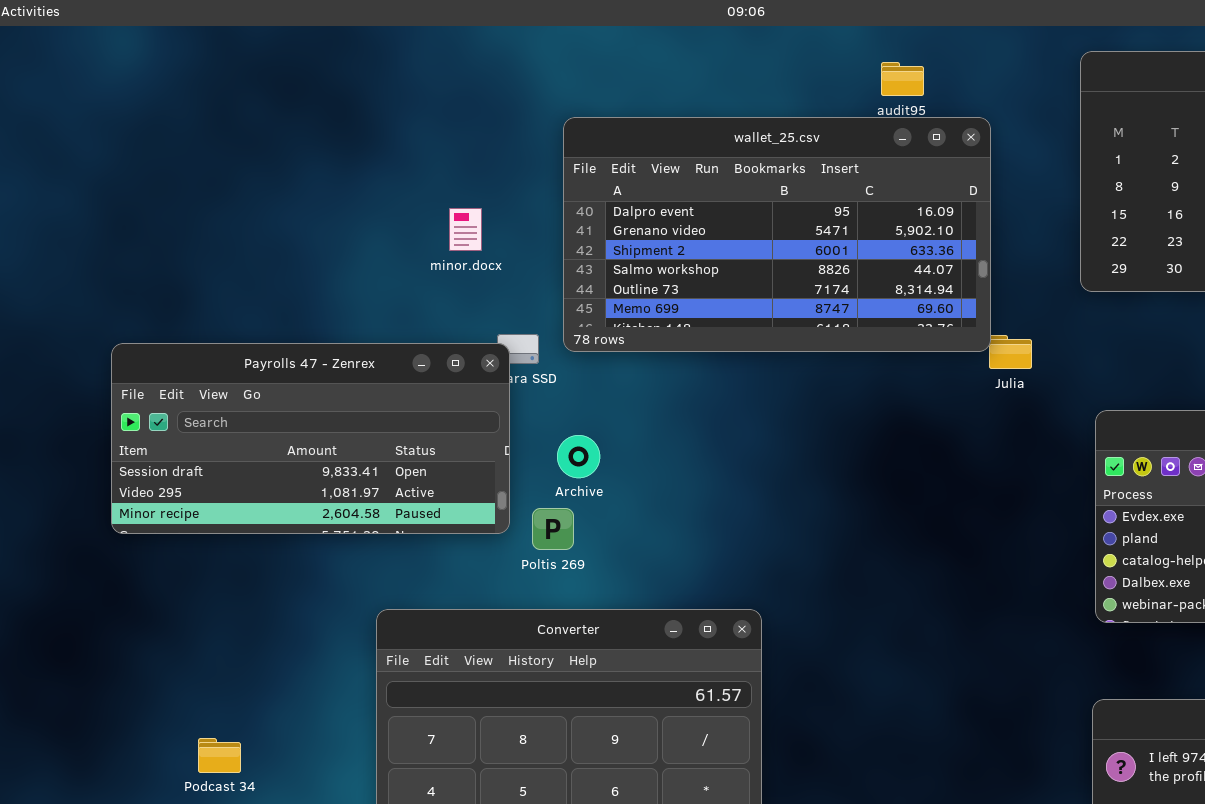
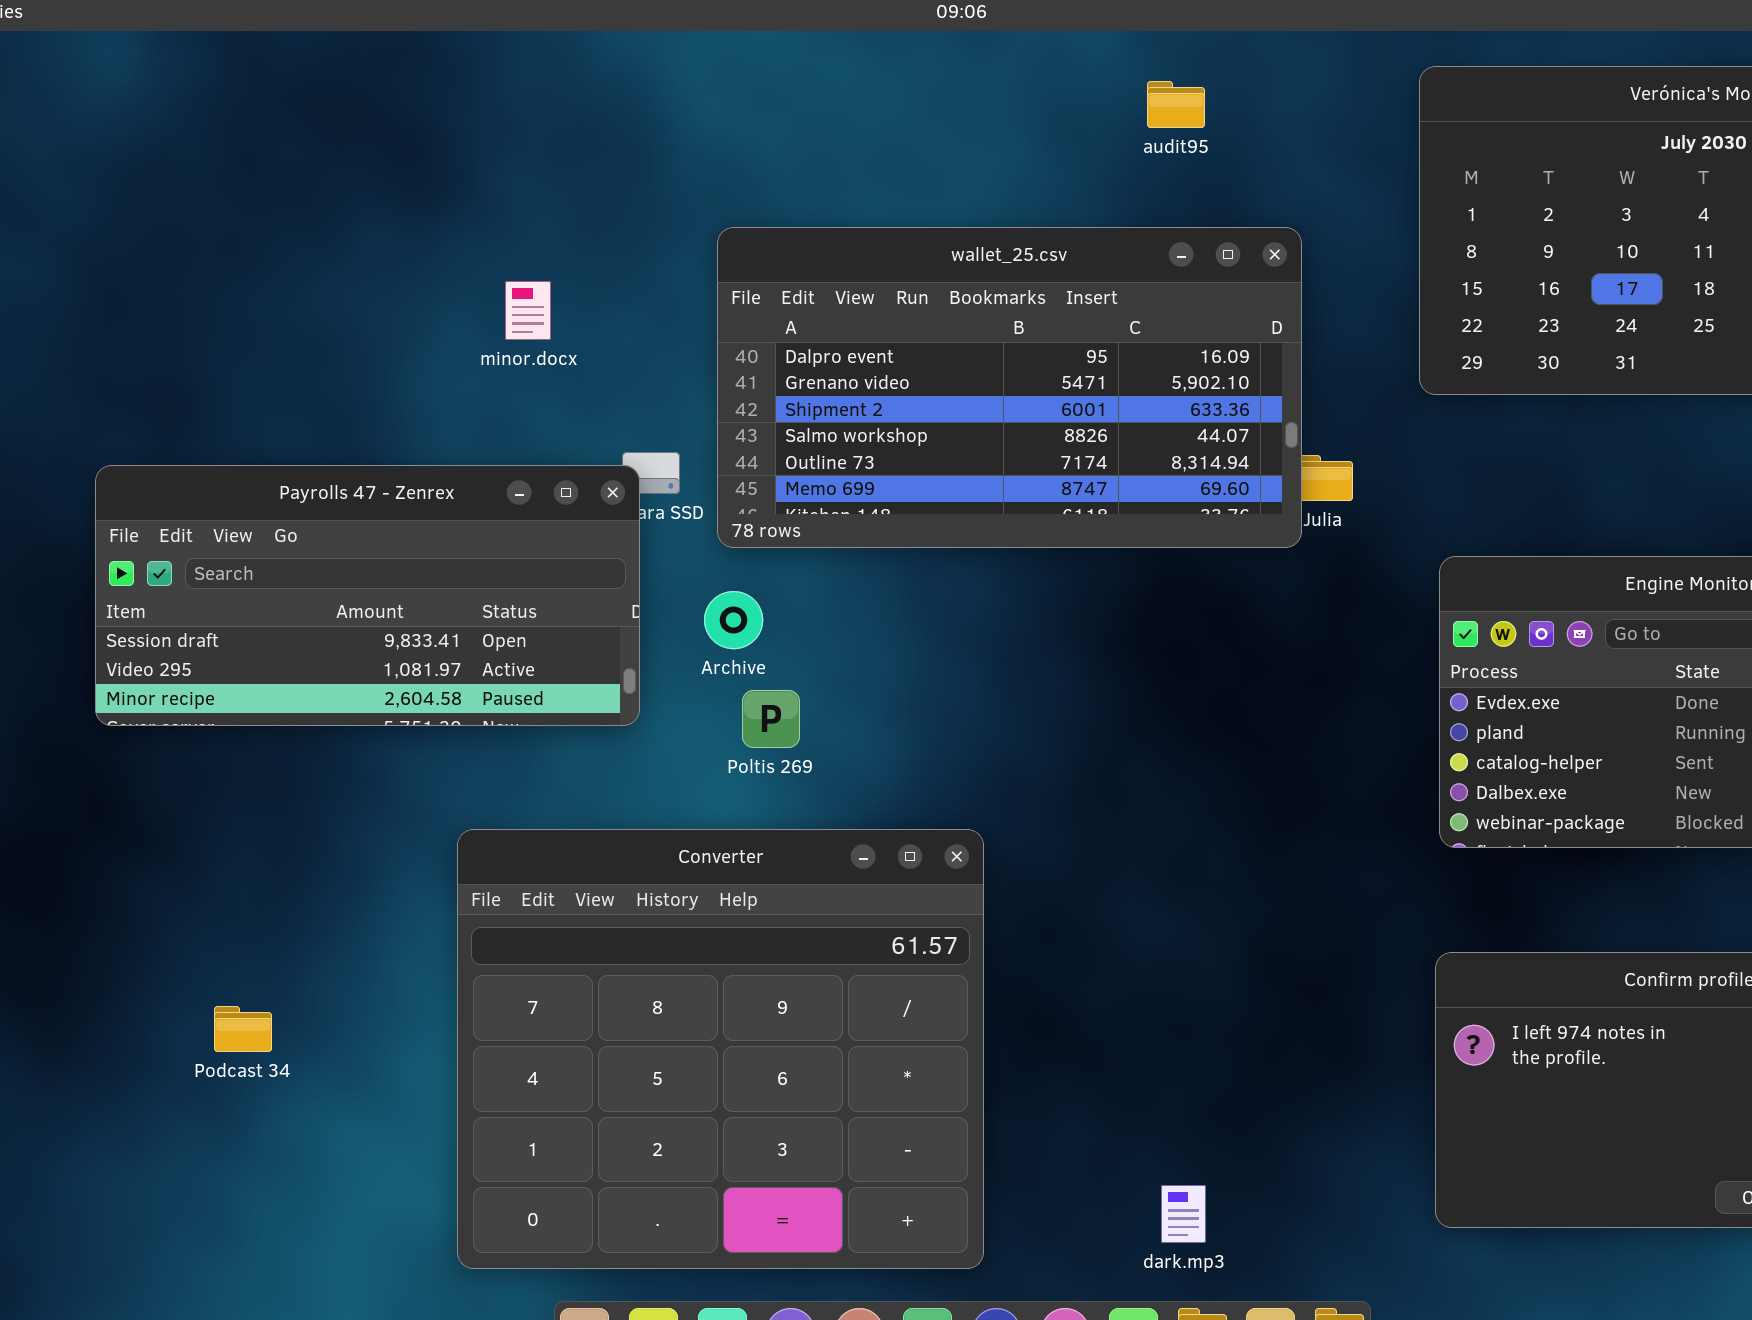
wallet_25.csv: [563,117,991,352] -> [717,227,1302,548], moved
minor.docx: [449,208,482,251] -> [505,281,551,340], moved
Poltis 269: [532,508,574,550] -> [742,690,800,748], moved

